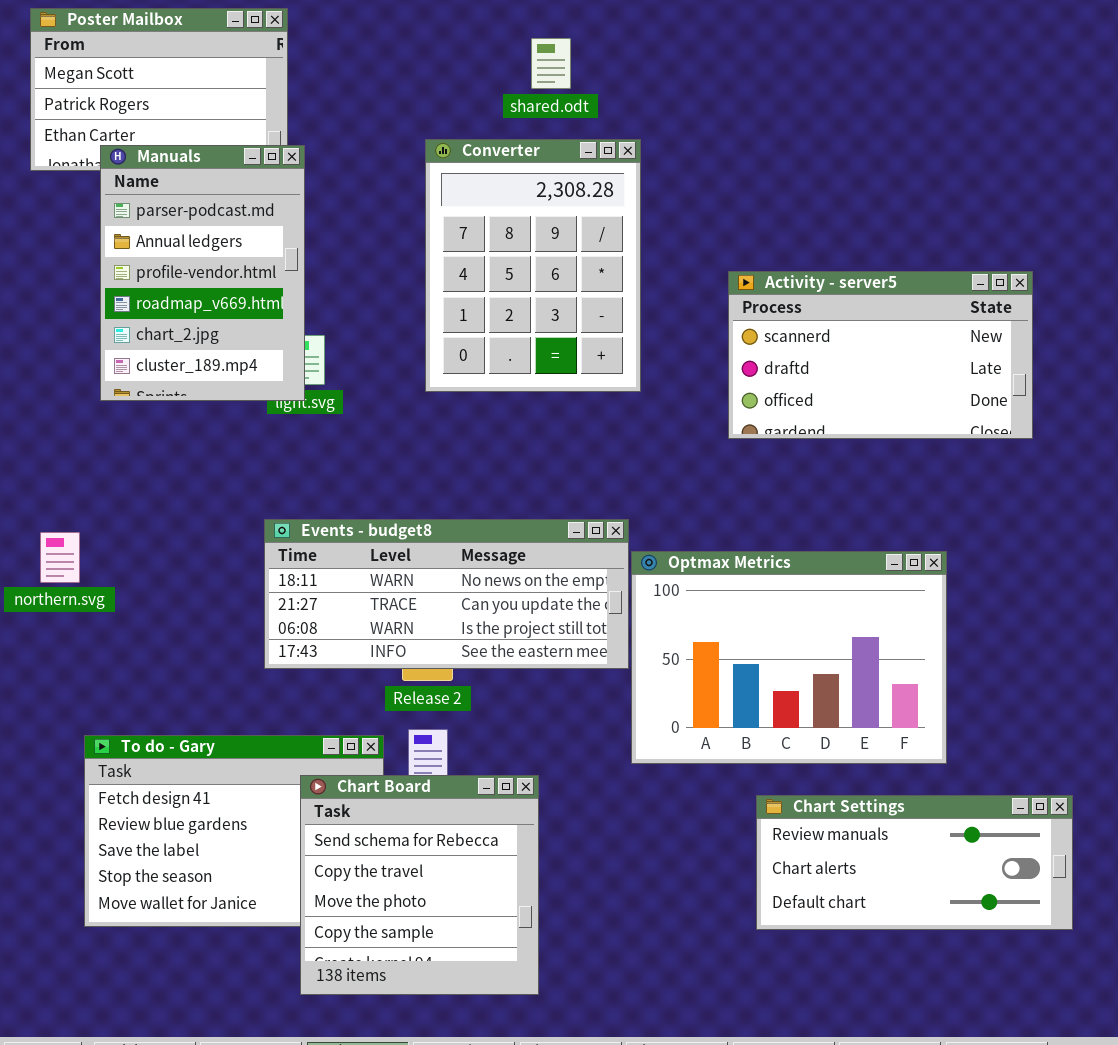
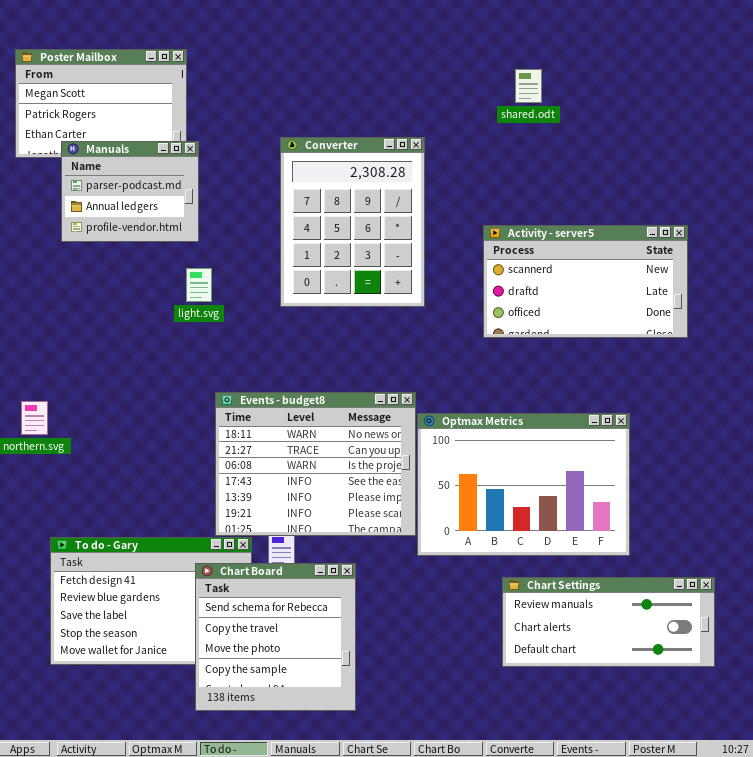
shared.odt: [531,38,571,89] -> [515,69,542,103], moved
Manuals: [100,145,305,401] -> [61,141,199,242], resized
Events - budget8: [264,519,629,669] -> [215,392,416,536], resized

